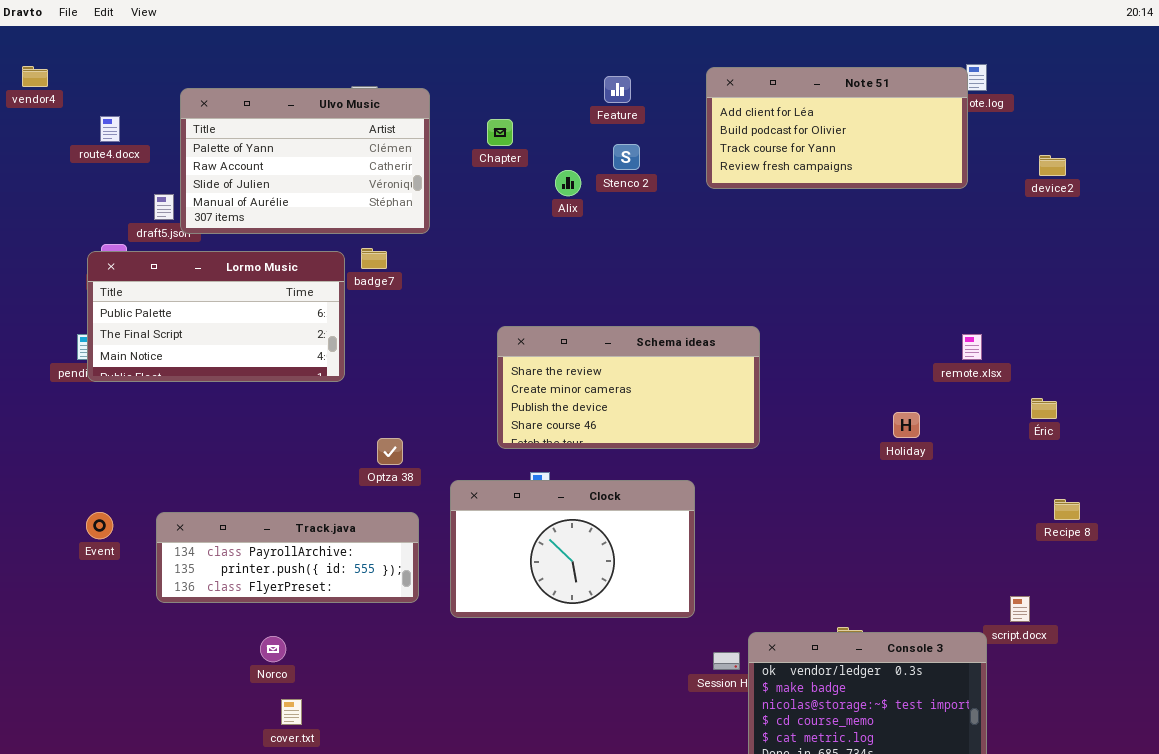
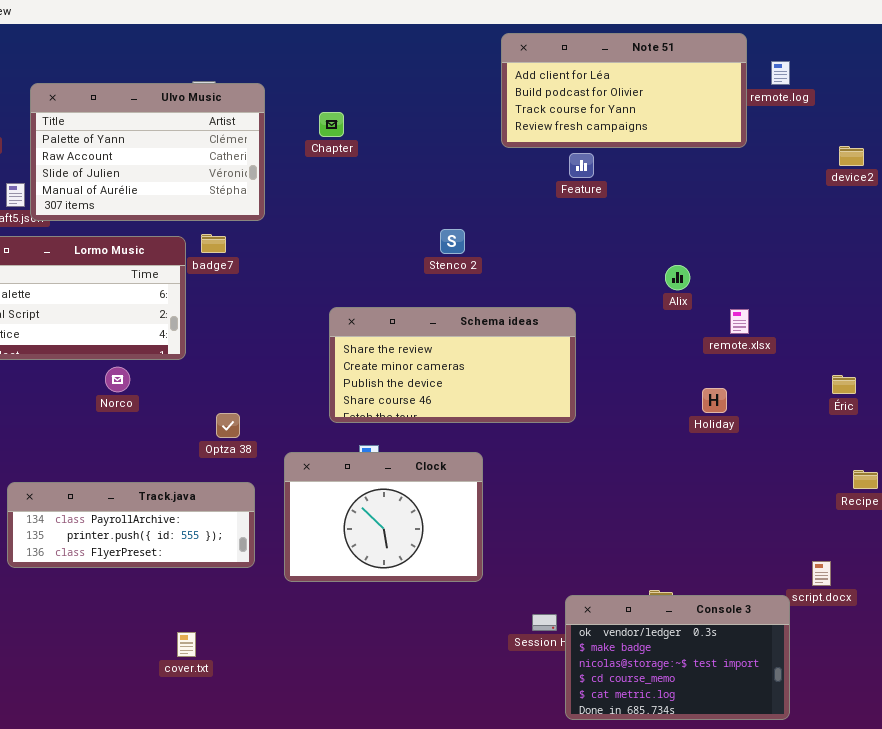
Note 51: [706,67,968,189] -> [501,33,747,148], moved
Feature: [604,76,631,103] -> [569,153,594,178], moved
Stenco 2: [613,144,640,170] -> [440,229,465,254], moved
Alix: [555,170,581,196] -> [665,265,690,290], moved
remote.xlsx: [962,334,982,360] -> [730,309,749,334], moved
Clock: [450,480,695,618] -> [284,452,483,582], resized
Norco: [260,636,286,662] -> [105,367,130,392], moved
cover.txt: [281,699,302,725] -> [177,632,196,657], moved

